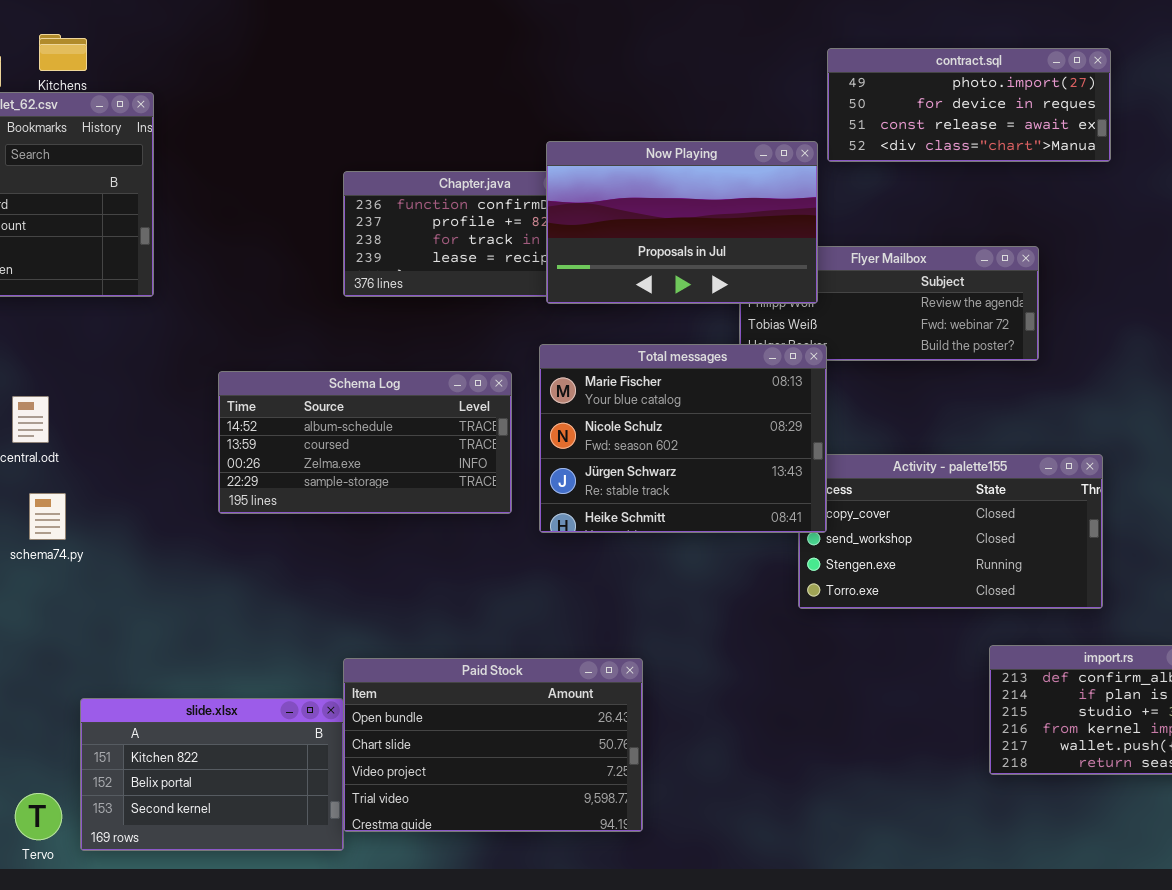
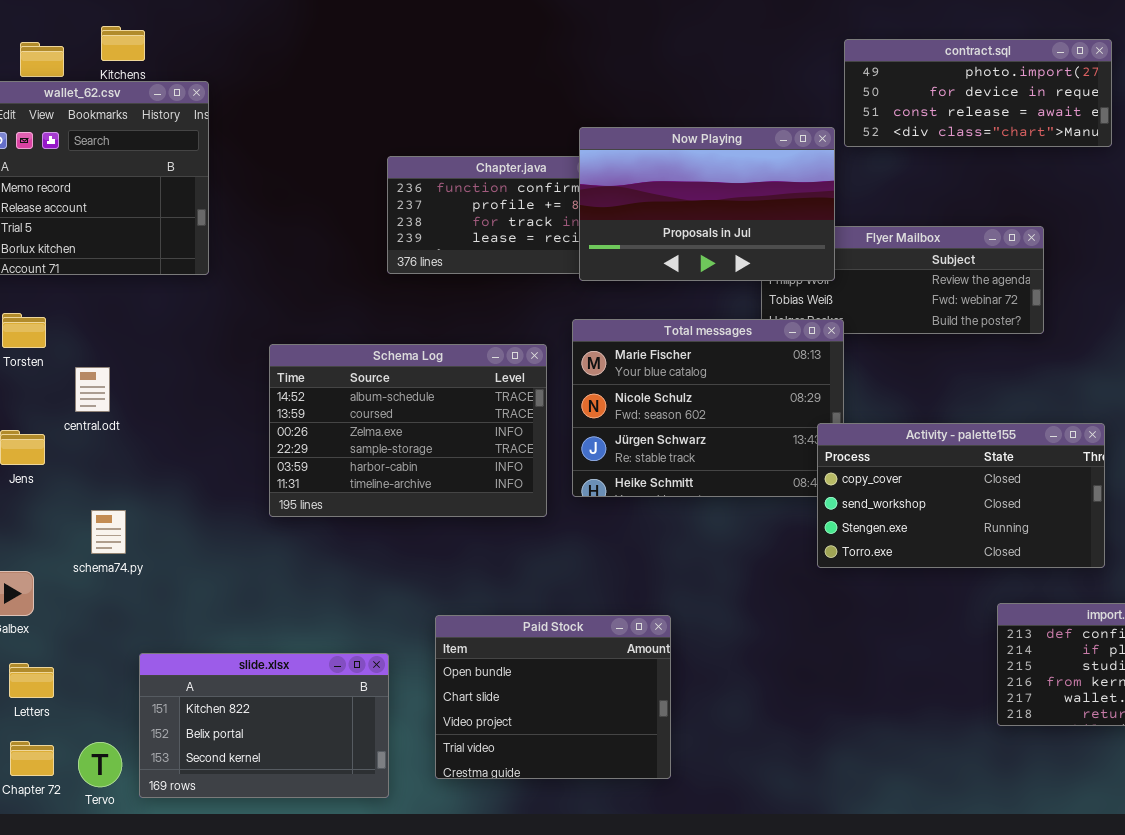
Schema Log: [218,371,512,514] -> [269,344,547,517], resized
Activity - palette155: [798,454,1103,609] -> [817,423,1105,568], raised
schema74.py: [29,493,66,540] -> [91,510,126,554], moved
Paid Stock: [343,658,643,832] -> [435,615,671,779], resized

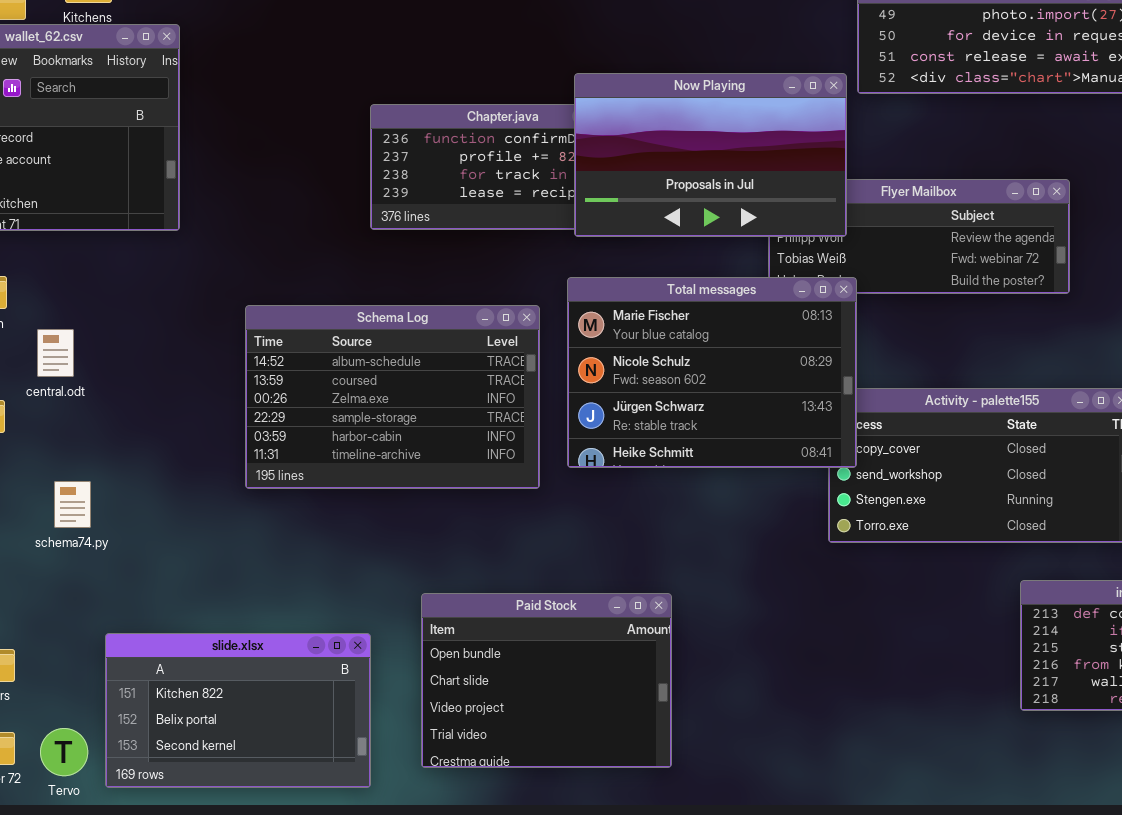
Total messages: [572,319,844,497] -> [567,277,857,468], raised

